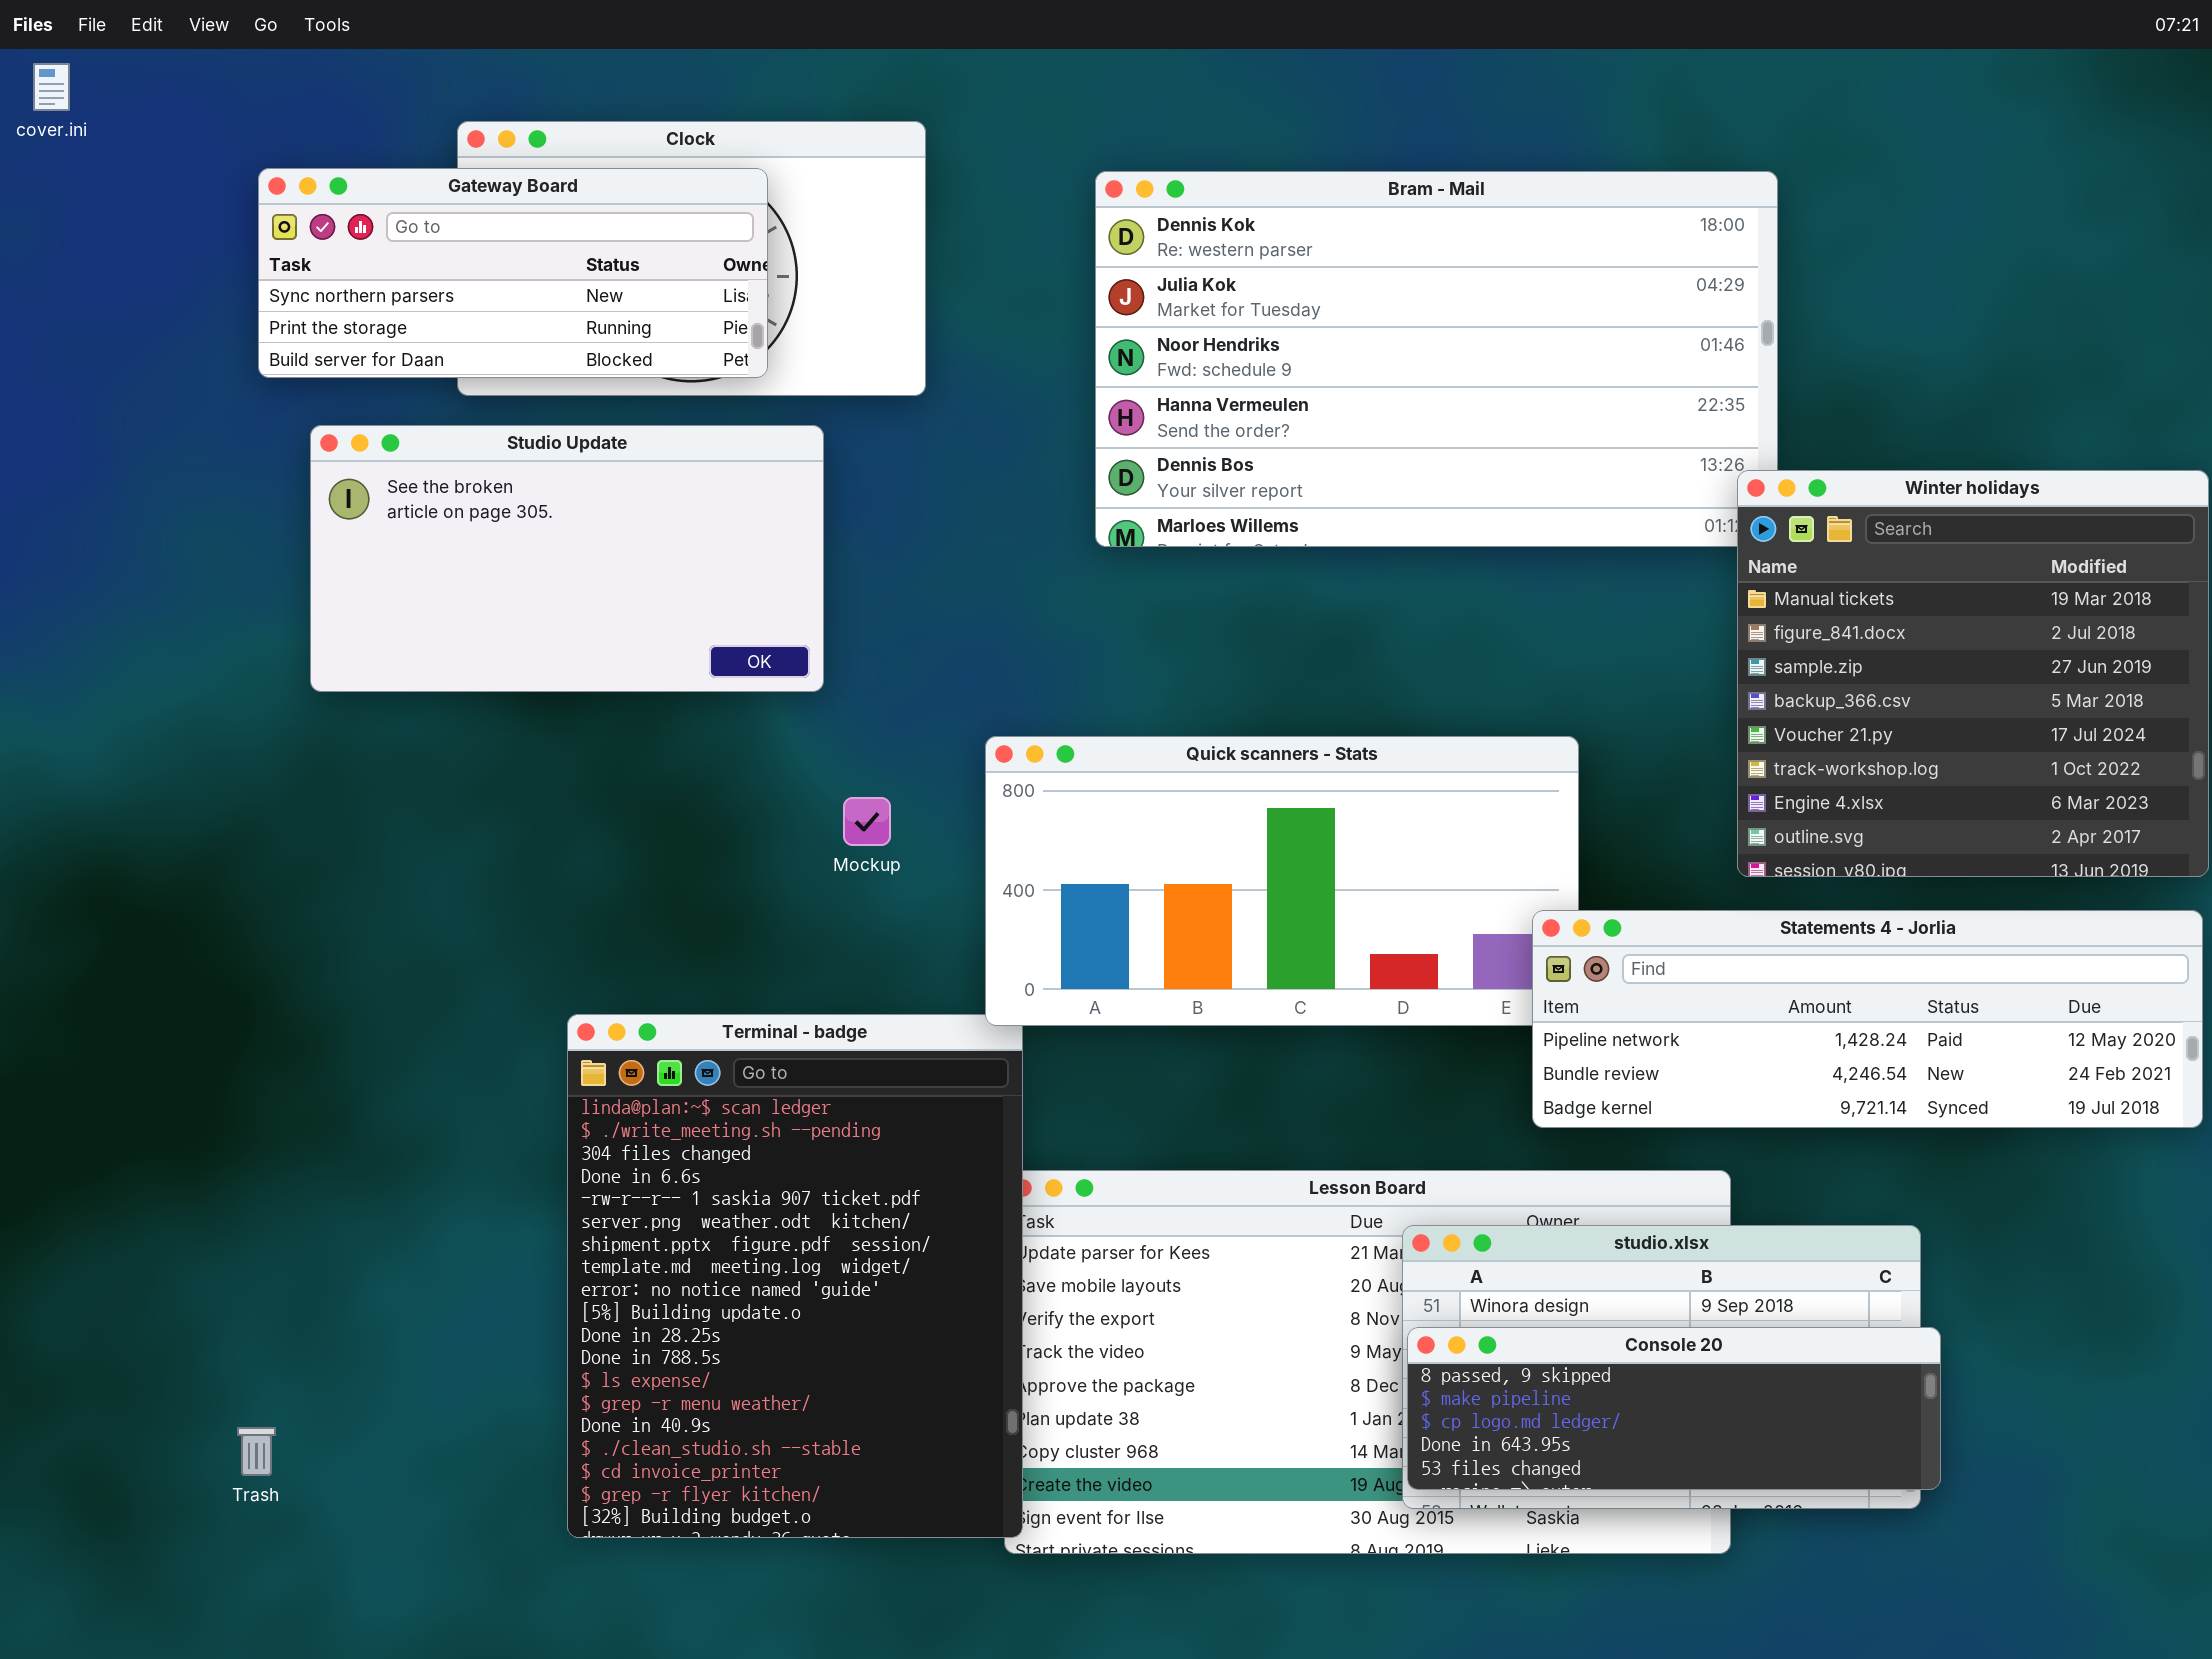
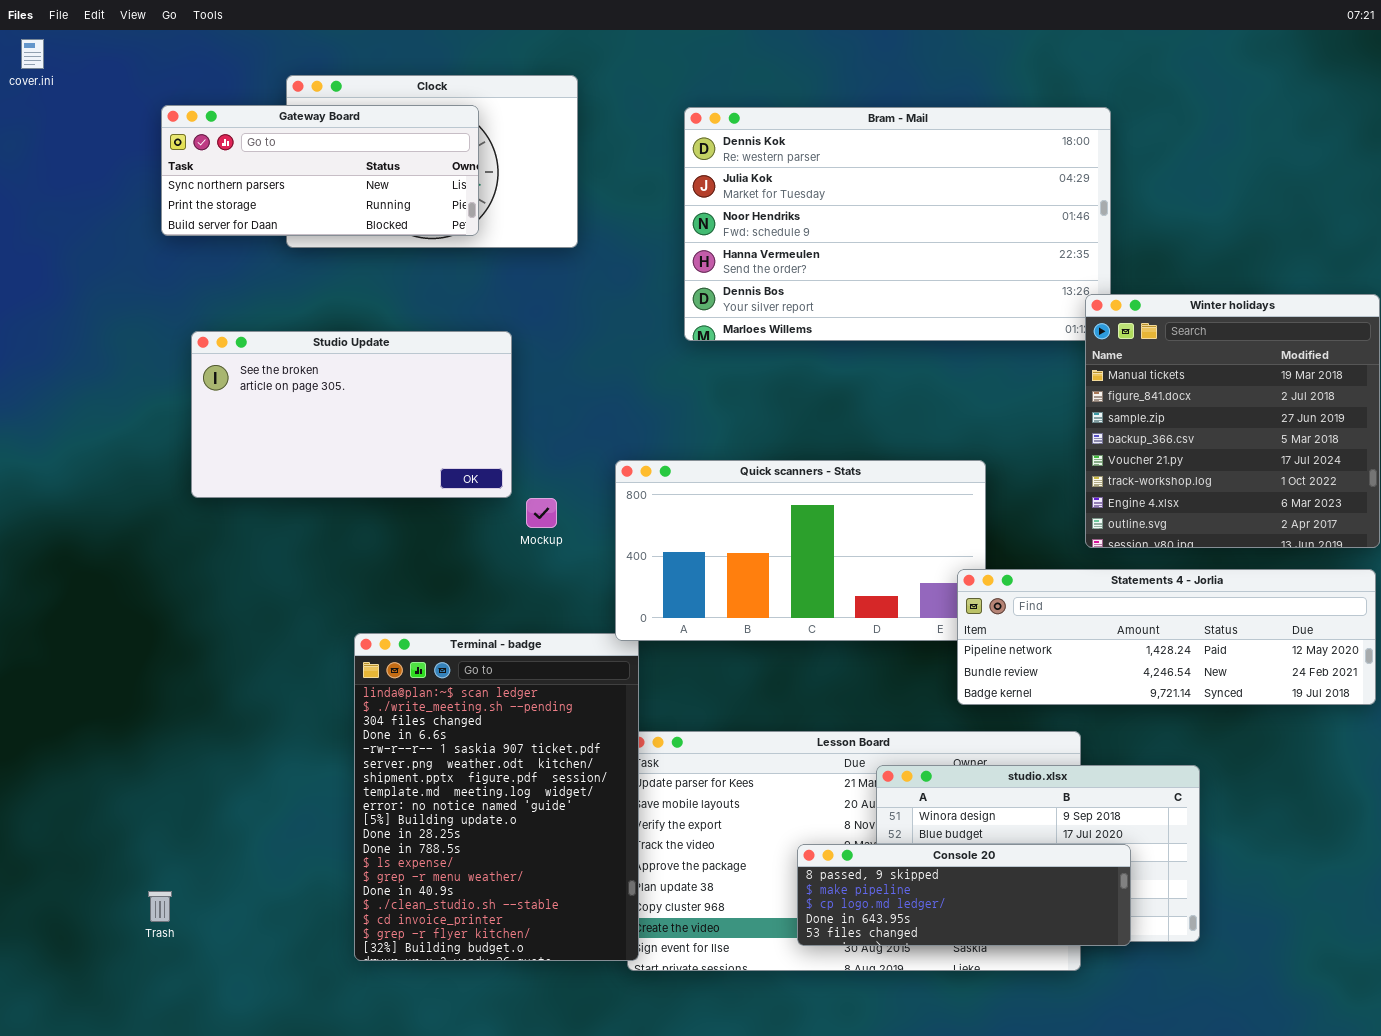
Studio Update: [310,425,824,692] -> [191,331,512,498], moved
Console 20: [1407,1327,1941,1490] -> [797,844,1131,946], moved

